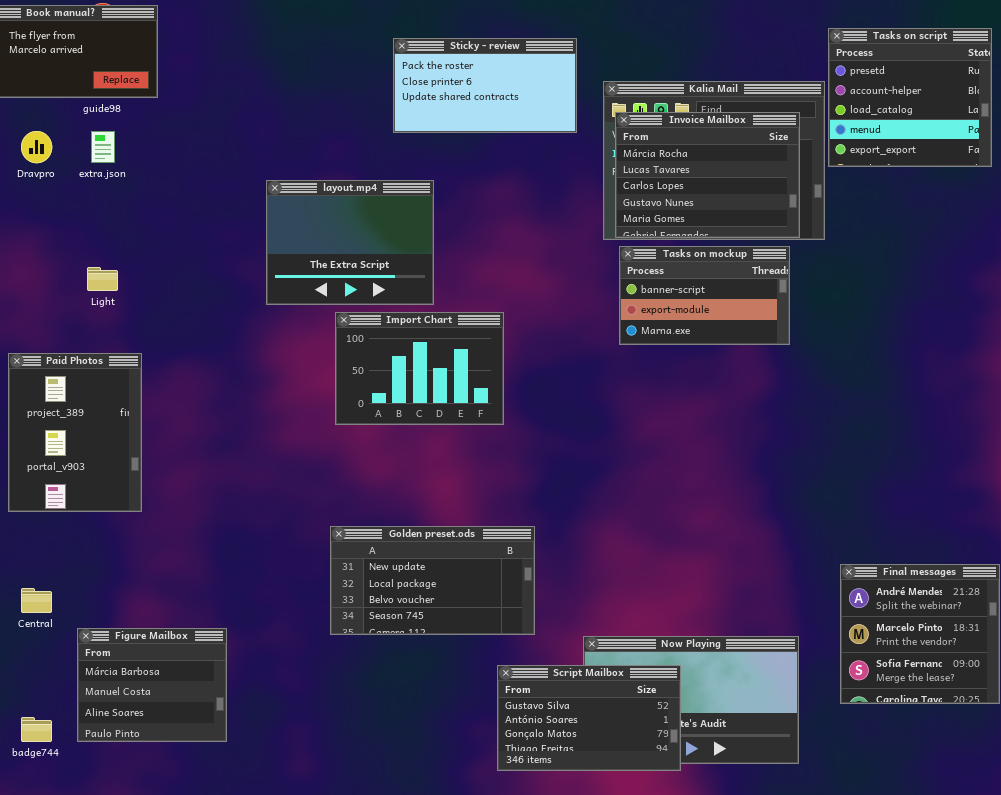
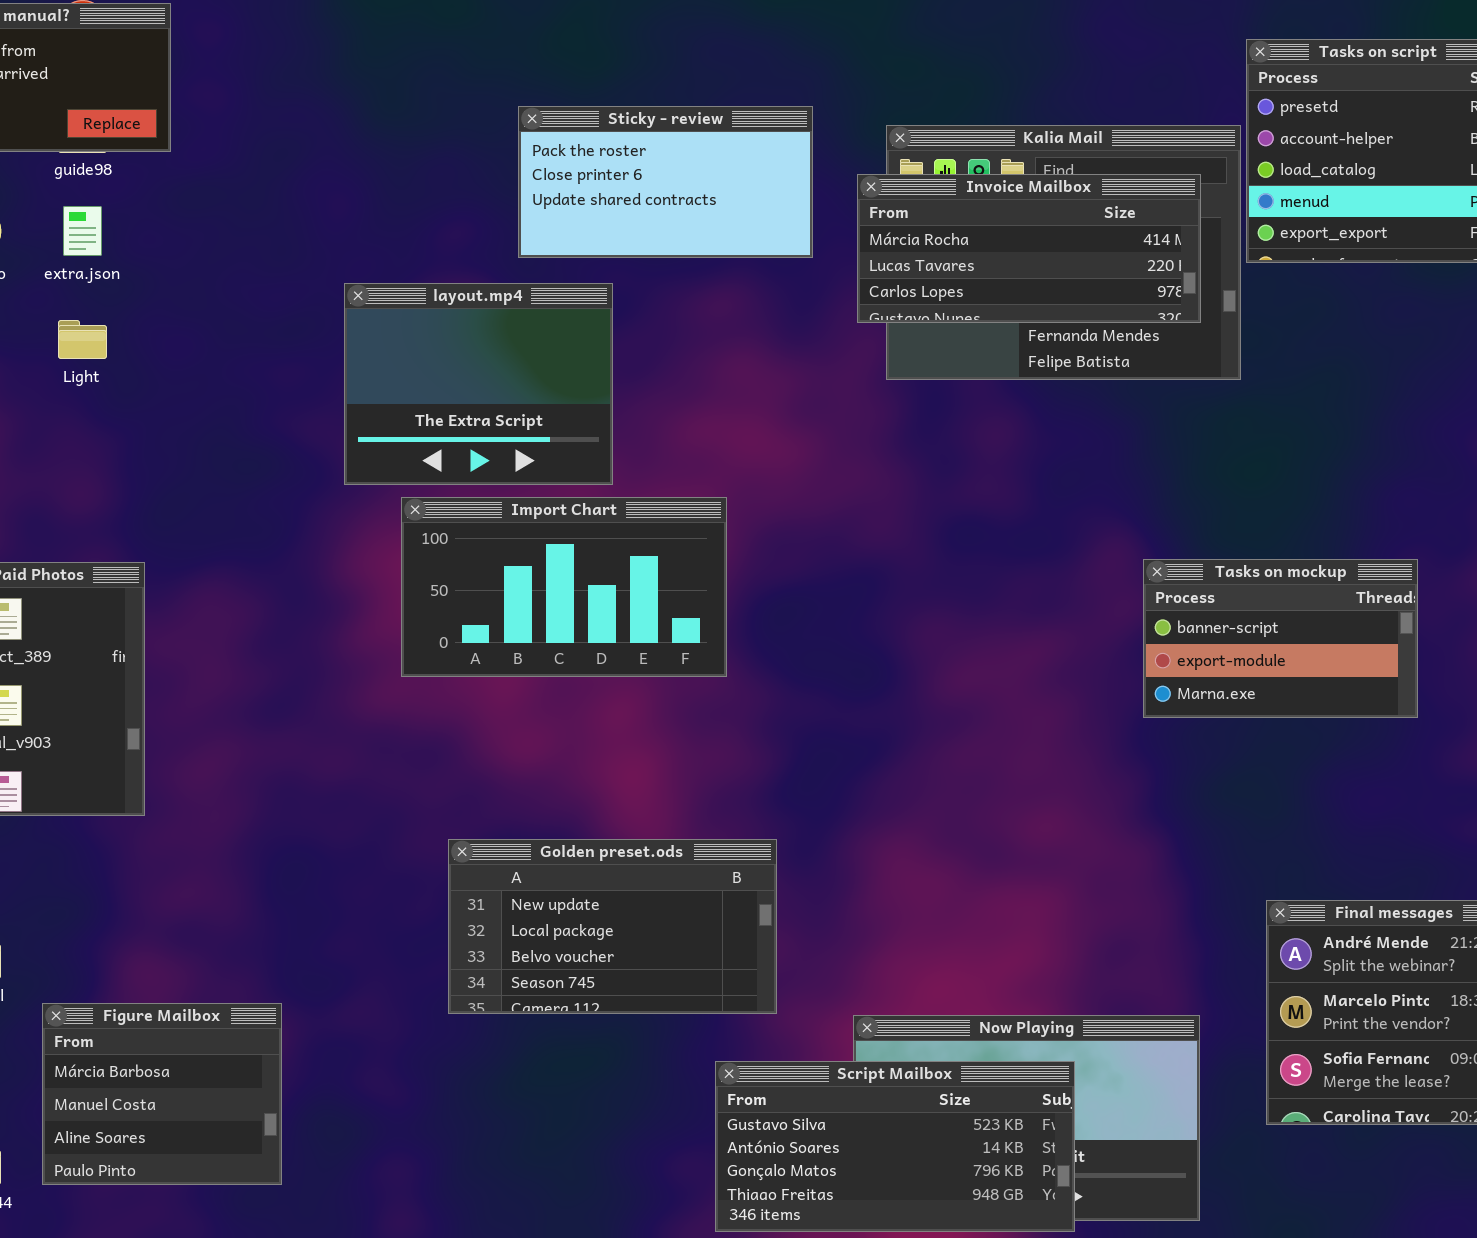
Sticky - review: [393,38,577,133] -> [518,106,813,258], moved
Invoice Mailbox: [615,112,800,238] -> [857,174,1201,323], resized
Tasks on mockup: [619,246,790,345] -> [1143,559,1418,718], moved
Light: [87,267,118,291] -> [58,320,107,359], moved
Import Chart: [335,312,504,425] -> [401,497,727,677], resized
Script Mailbox: [497,665,681,771] -> [715,1061,1075,1232], resized

